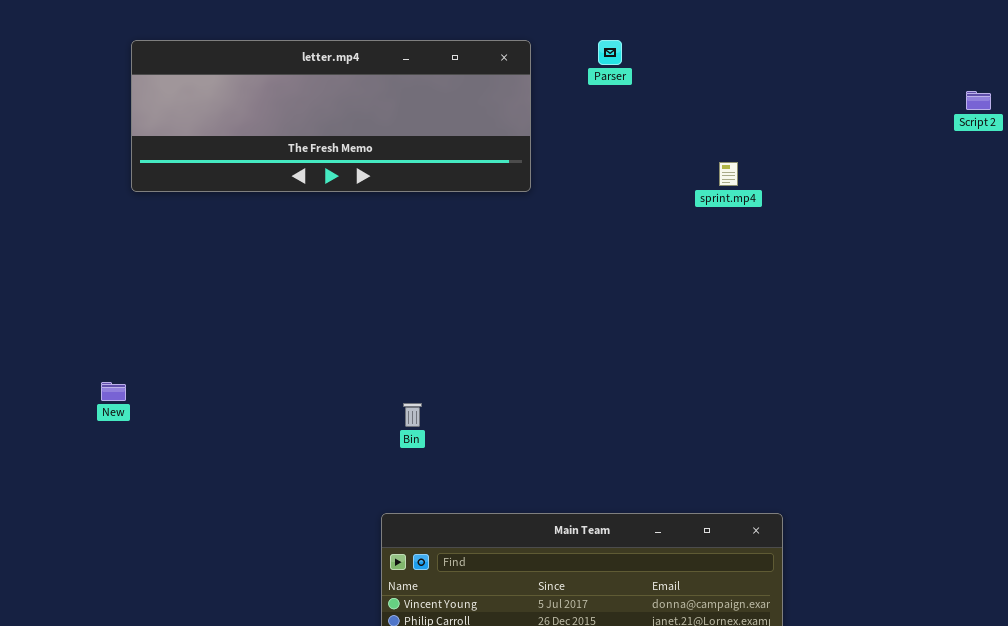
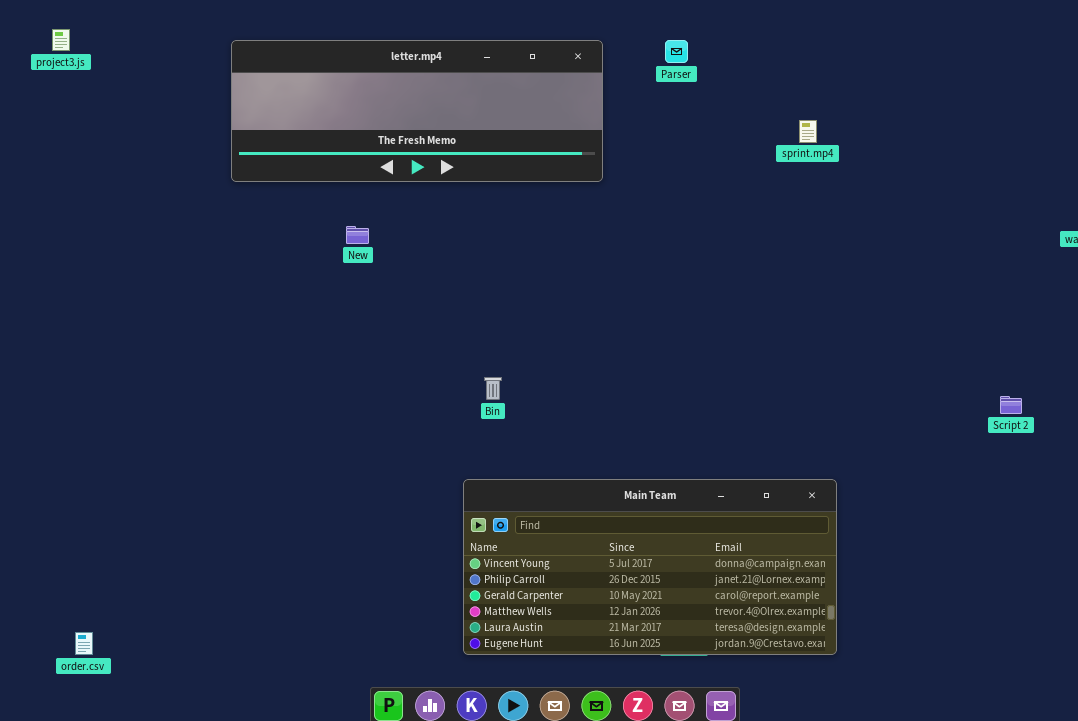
Script 2: [966,91,991,110] -> [1000,396,1022,414], moved
sprint.mp4: [719,162,738,186] -> [799,120,817,143], moved
New: [101,382,126,401] -> [346,226,369,244], moved

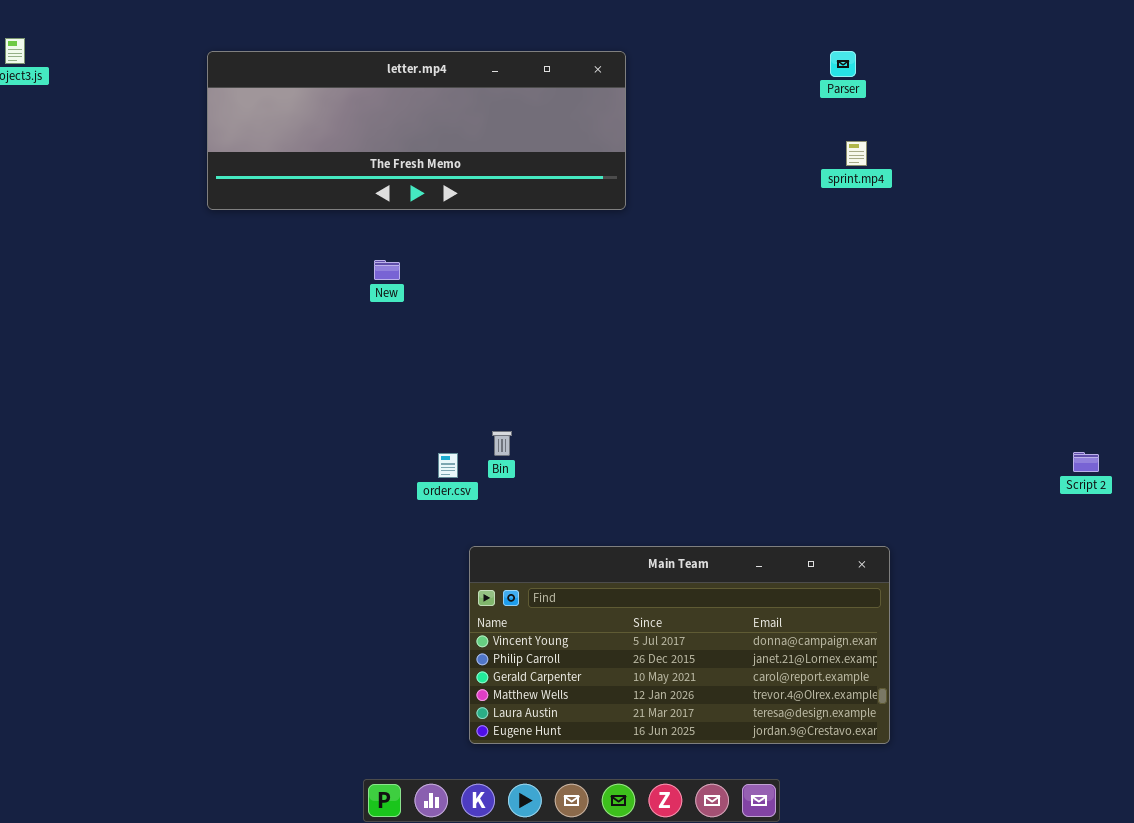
Parser: [665,40,688,63] -> [830,51,856,77], moved
New: [346,226,369,244] -> [374,260,400,280], moved
order.csv: [75,632,93,655] -> [438,453,458,478], moved

